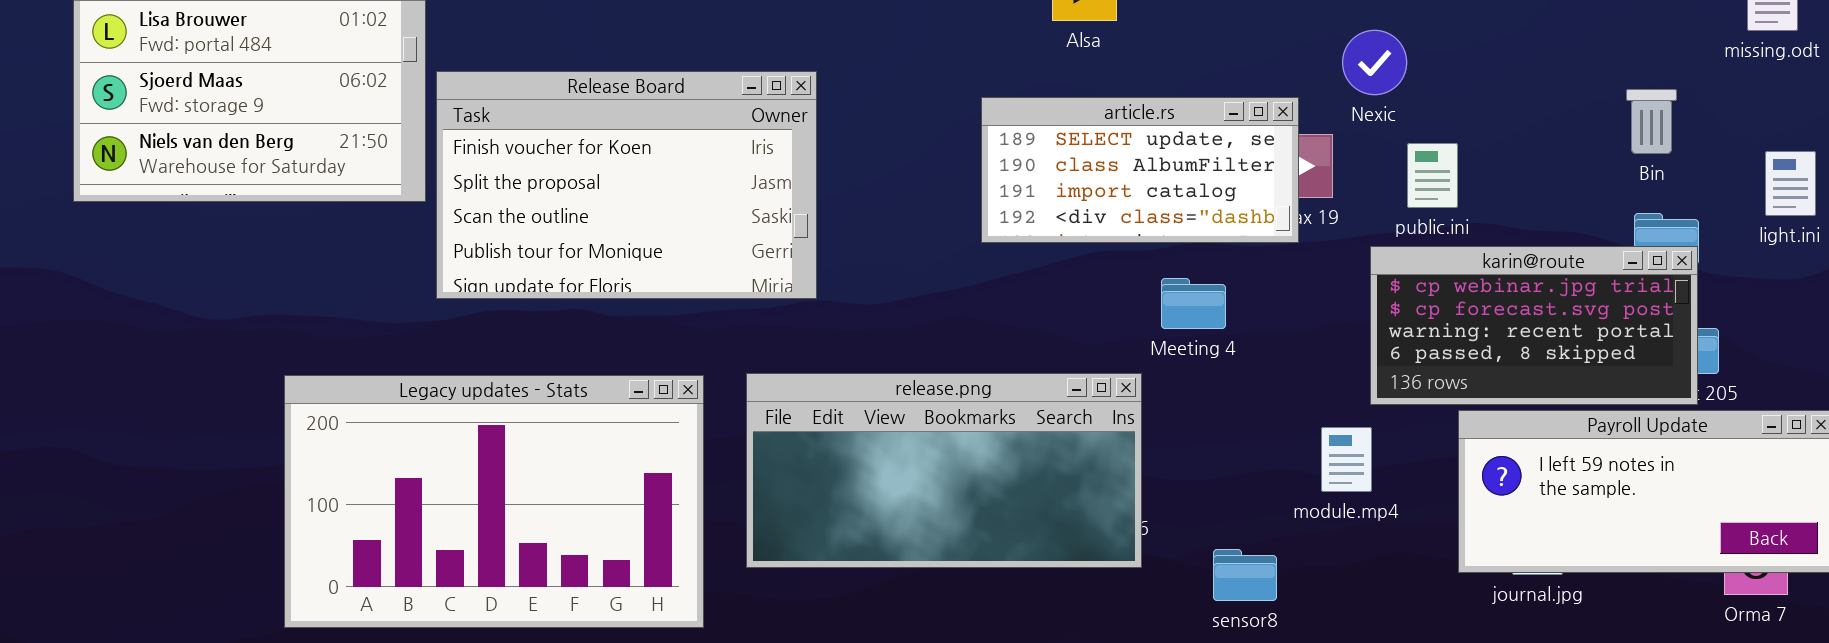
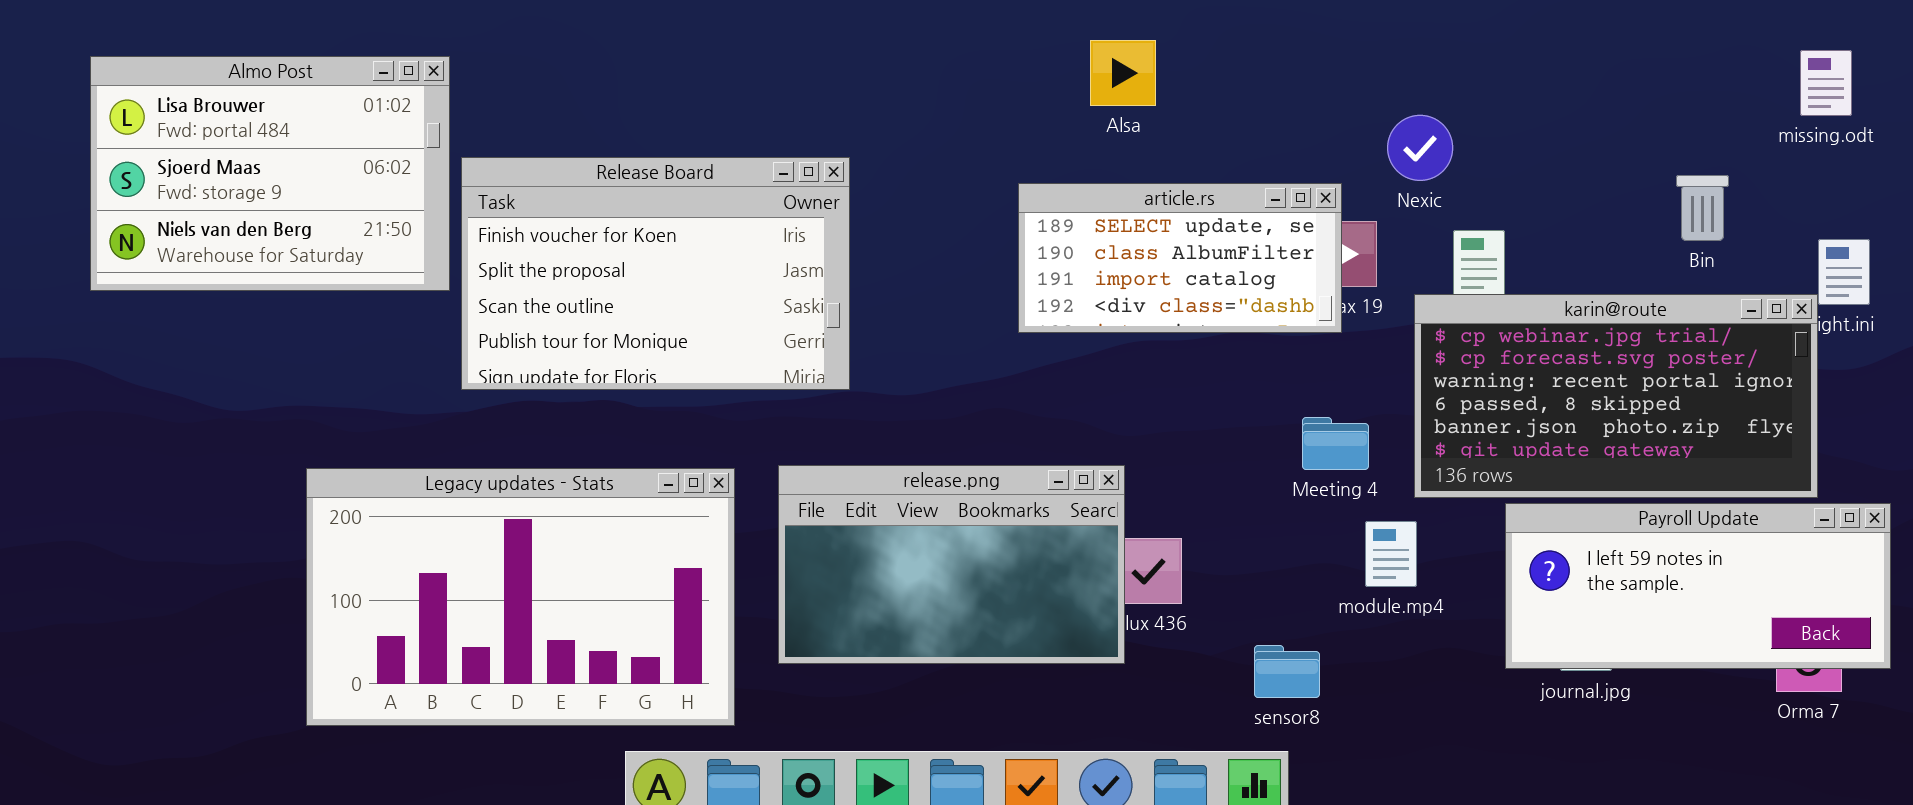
karin@route: [1370,246,1698,405] -> [1414,294,1818,498], resized
Meeting 4: [1161,278,1226,329] -> [1302,417,1369,470], moved
release.png: [746,373,1142,568] -> [778,465,1125,664], resized

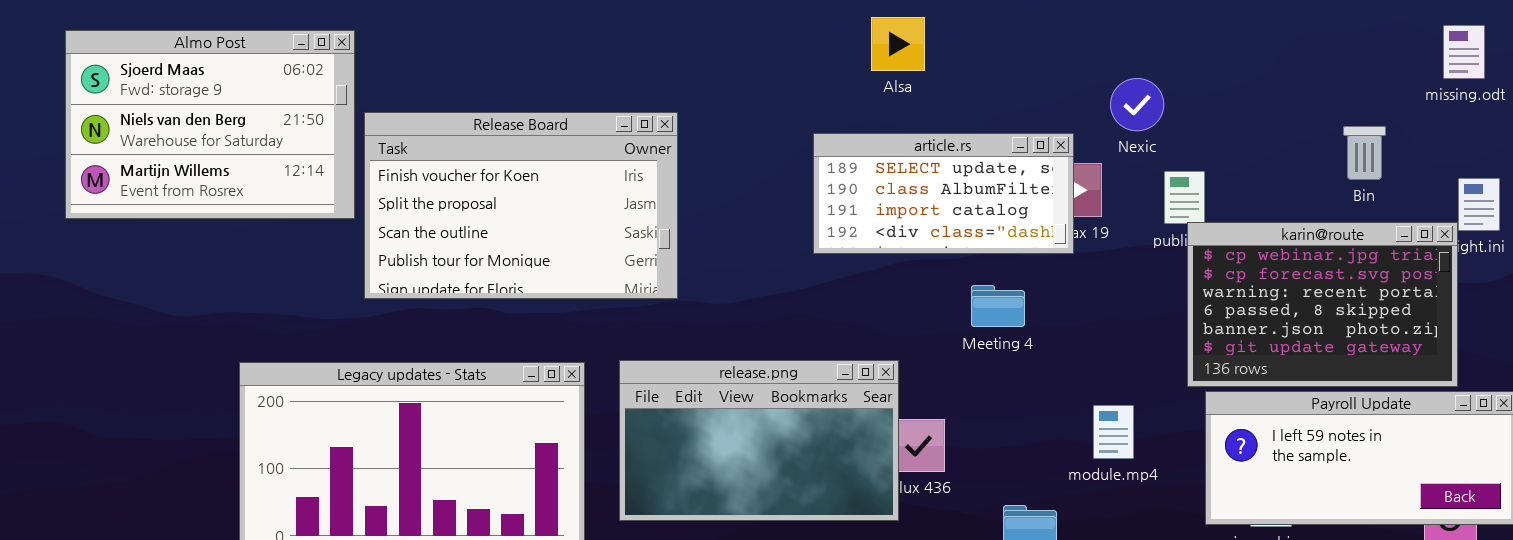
Almo Post: [90,56,450,291] -> [65,30,355,219], scrolled down 1 row
karin@route: [1414,294,1818,498] -> [1187,222,1458,387], resized
Meeting 4: [1302,417,1369,470] -> [971,285,1025,327], moved

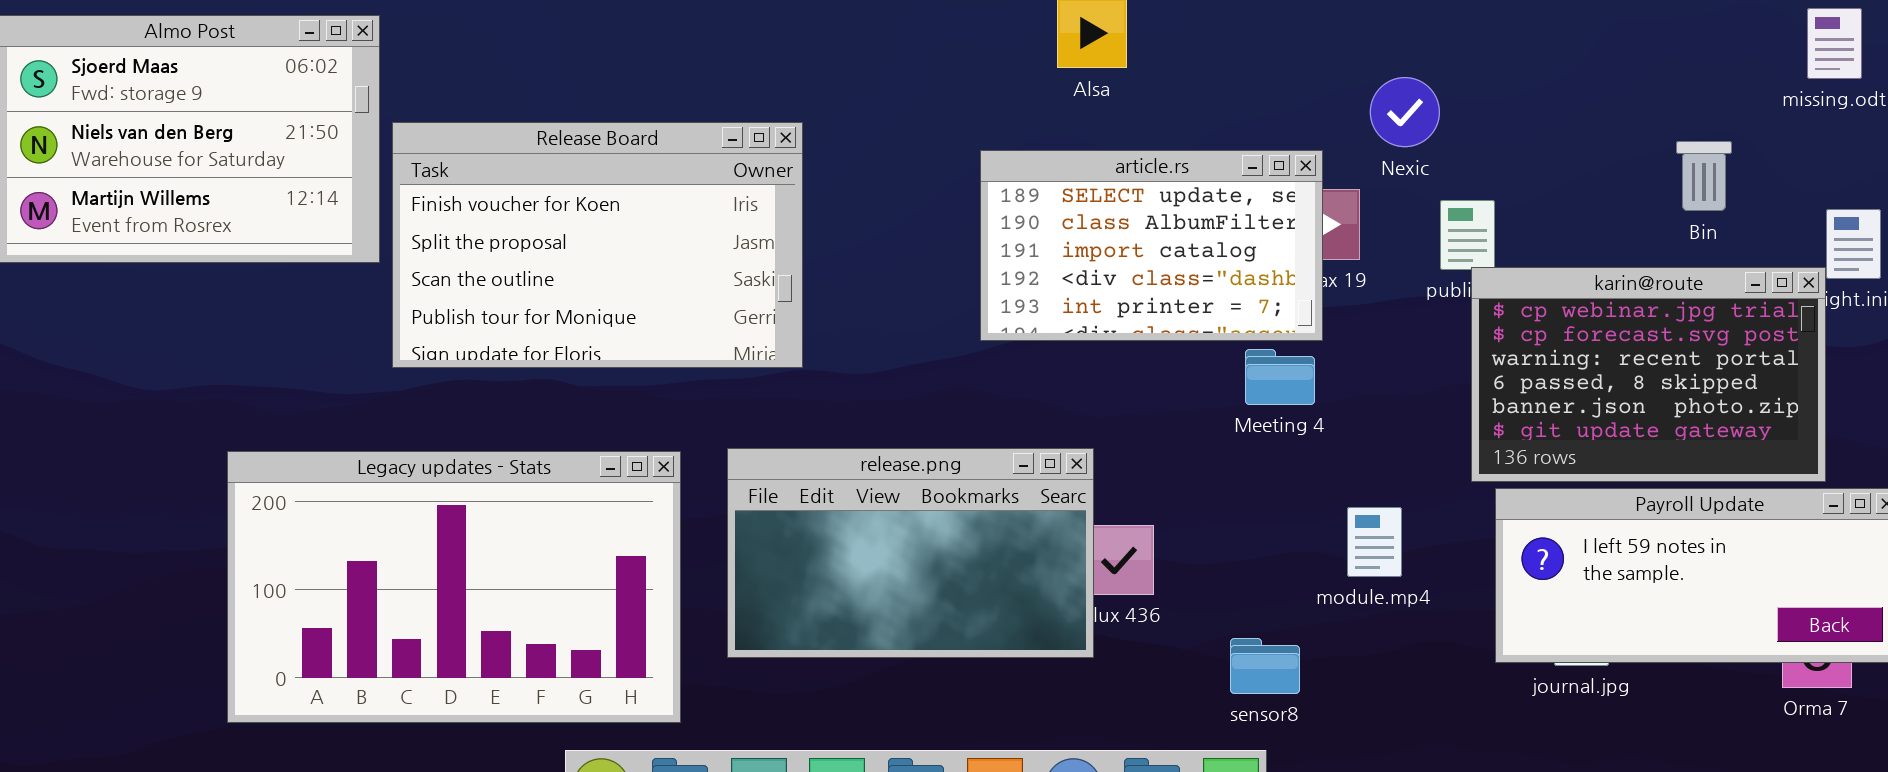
article.rs: [813,133,1074,254] -> [980,150,1323,341], resized
Meeting 4: [971,285,1025,327] -> [1245,349,1315,405], moved

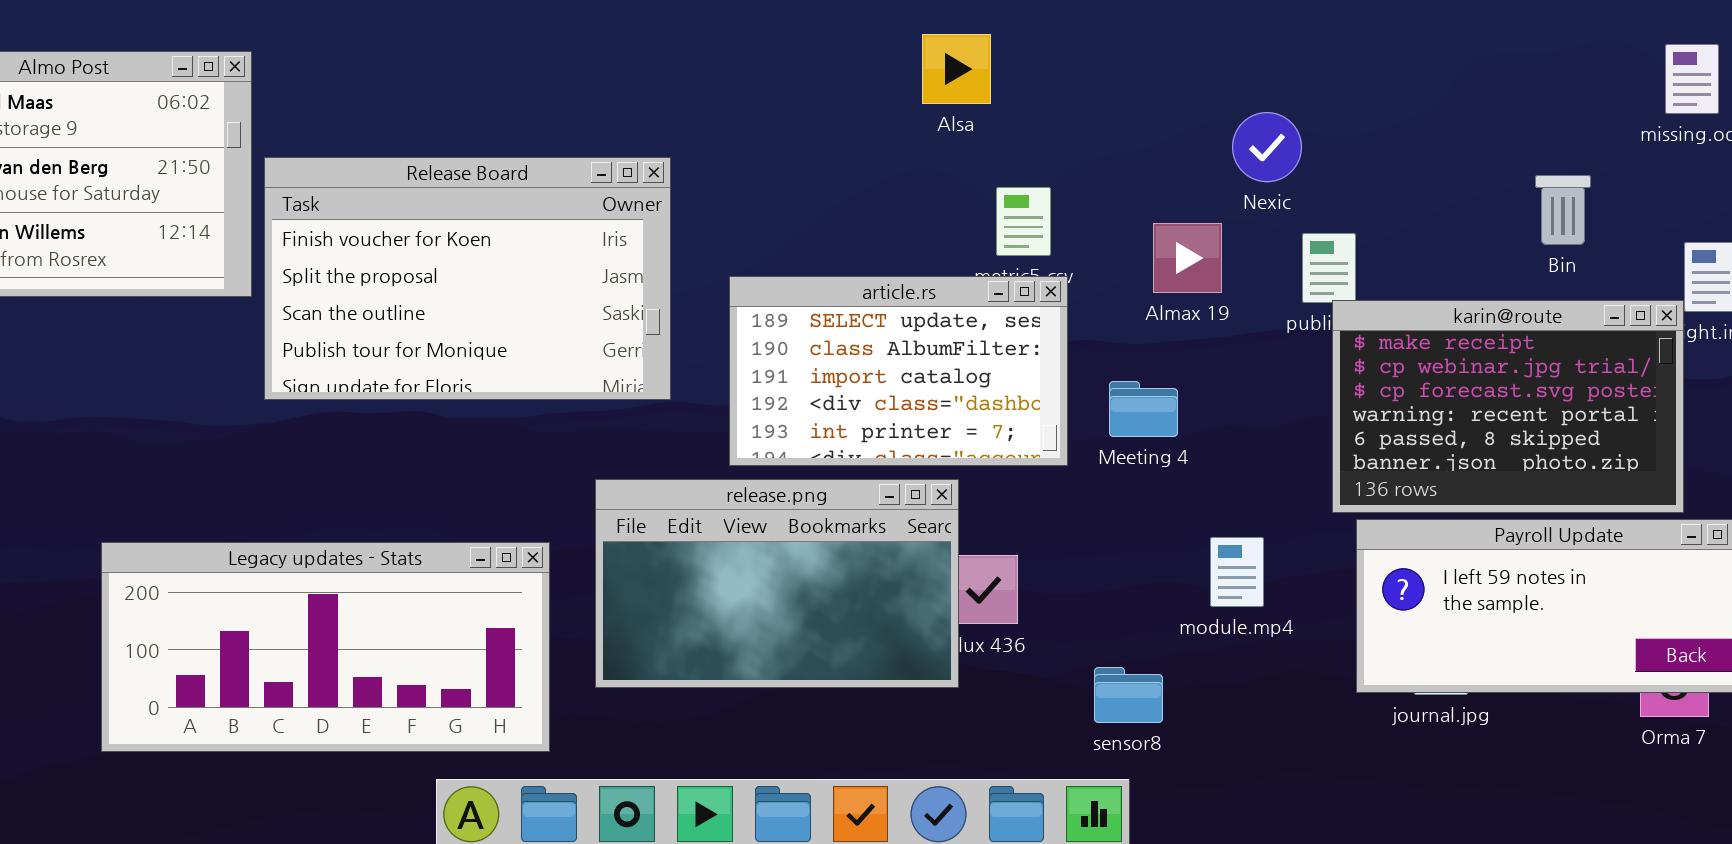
article.rs: [980,150,1323,341] -> [729,276,1068,466], moved
karin@route: [1471,267,1826,482] -> [1332,300,1684,513], scrolled up 1 row
Legacy updates - Stats: [227,451,681,723] -> [101,542,550,752], resized

